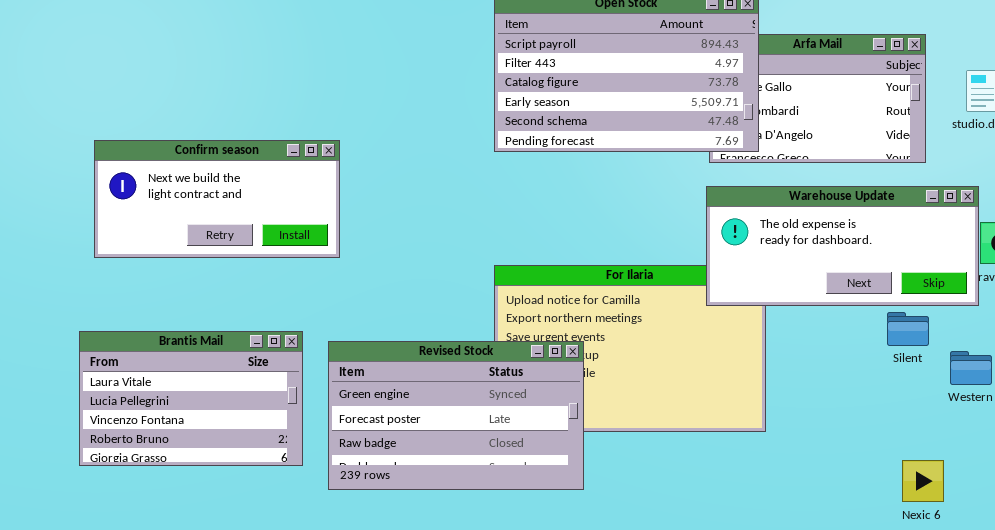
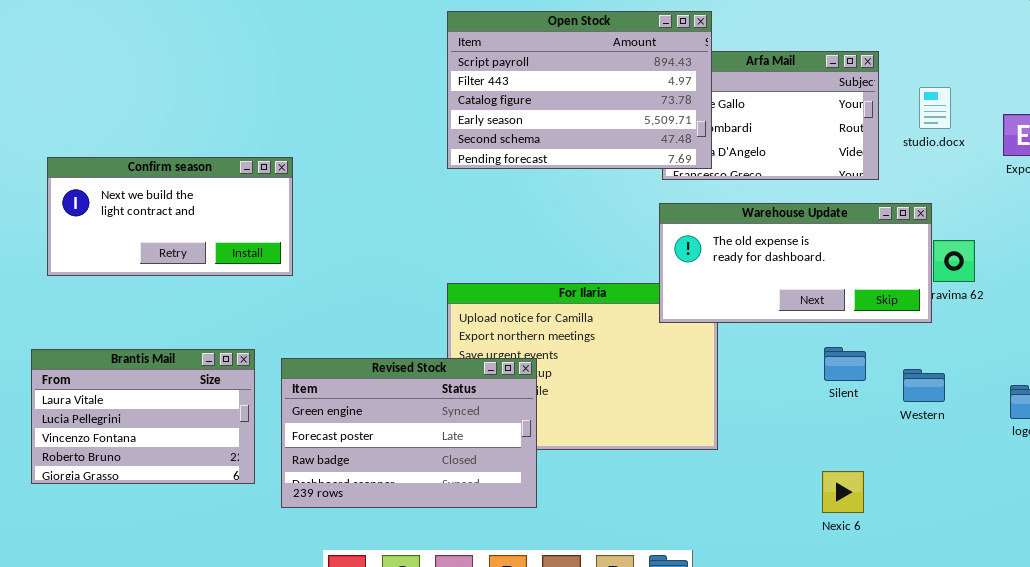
Silent: [887,312,929,346] -> [824,347,866,381], moved
Nexic 6: [902,460,944,502] -> [822,471,864,513], moved

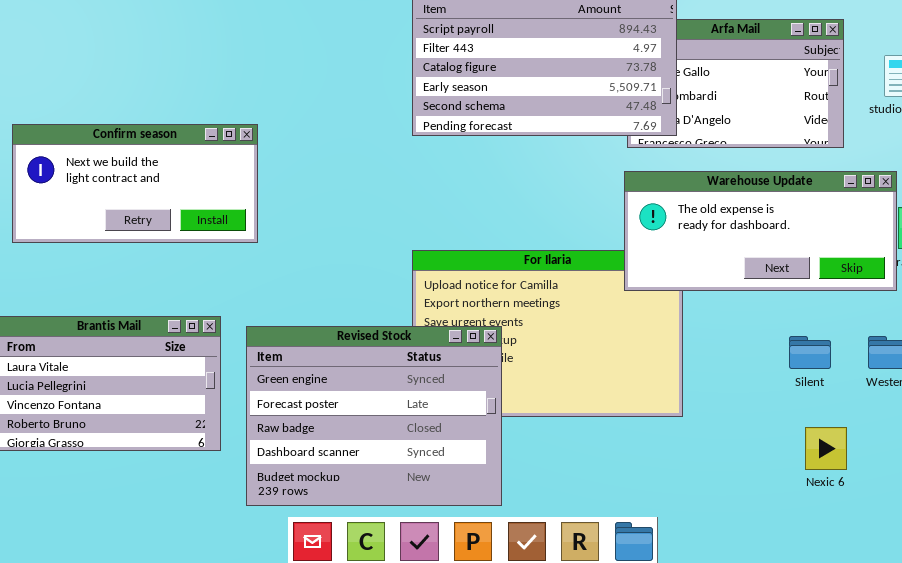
Silent: [824,347,866,381] -> [789,336,831,369], moved
Revised Stock: [281,358,537,508] -> [246,326,502,506], resized
Nexic 6: [822,471,864,513] -> [805,427,847,470], moved

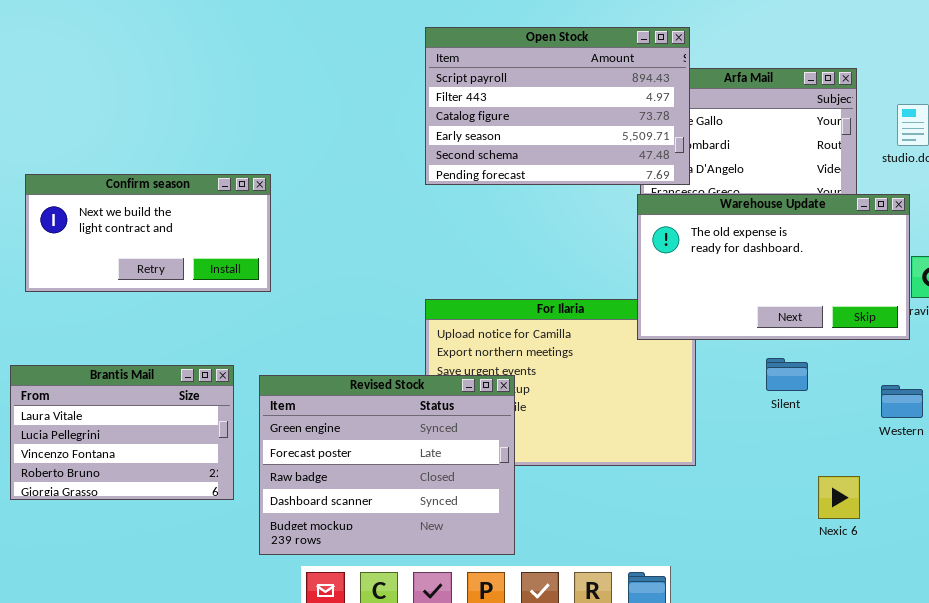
Warehouse Update: [624,171,897,291] -> [637,194,910,340], resized
Silent: [789,336,831,369] -> [766,358,808,391], moved

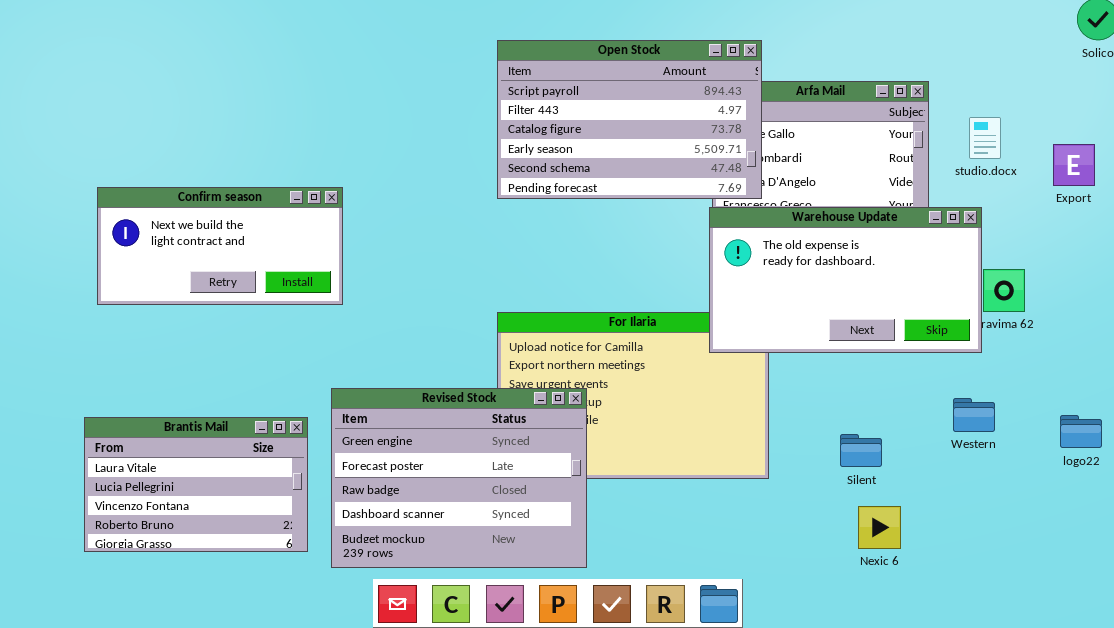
Silent: [766,358,808,391] -> [840,434,882,467], moved
Brantis Mail: [10,365,234,500] -> [84,417,308,552], moved
Nexic 6: [818,476,860,519] -> [858,506,901,549], moved

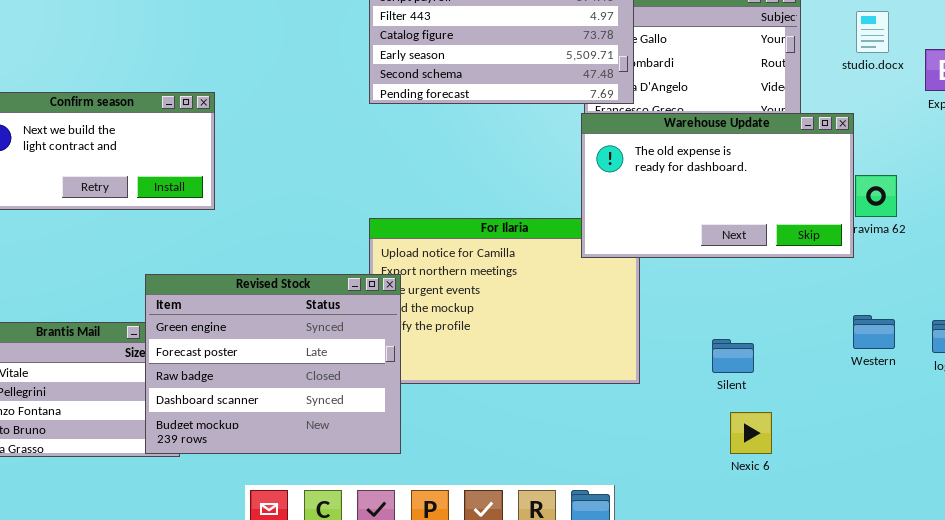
studio.docx: [969,117,1001,159] -> [856,11,889,53], moved
Revised Stock: [331,388,587,568] -> [145,274,401,454], moved
Western: [953,398,995,432] -> [853,315,895,349], moved

